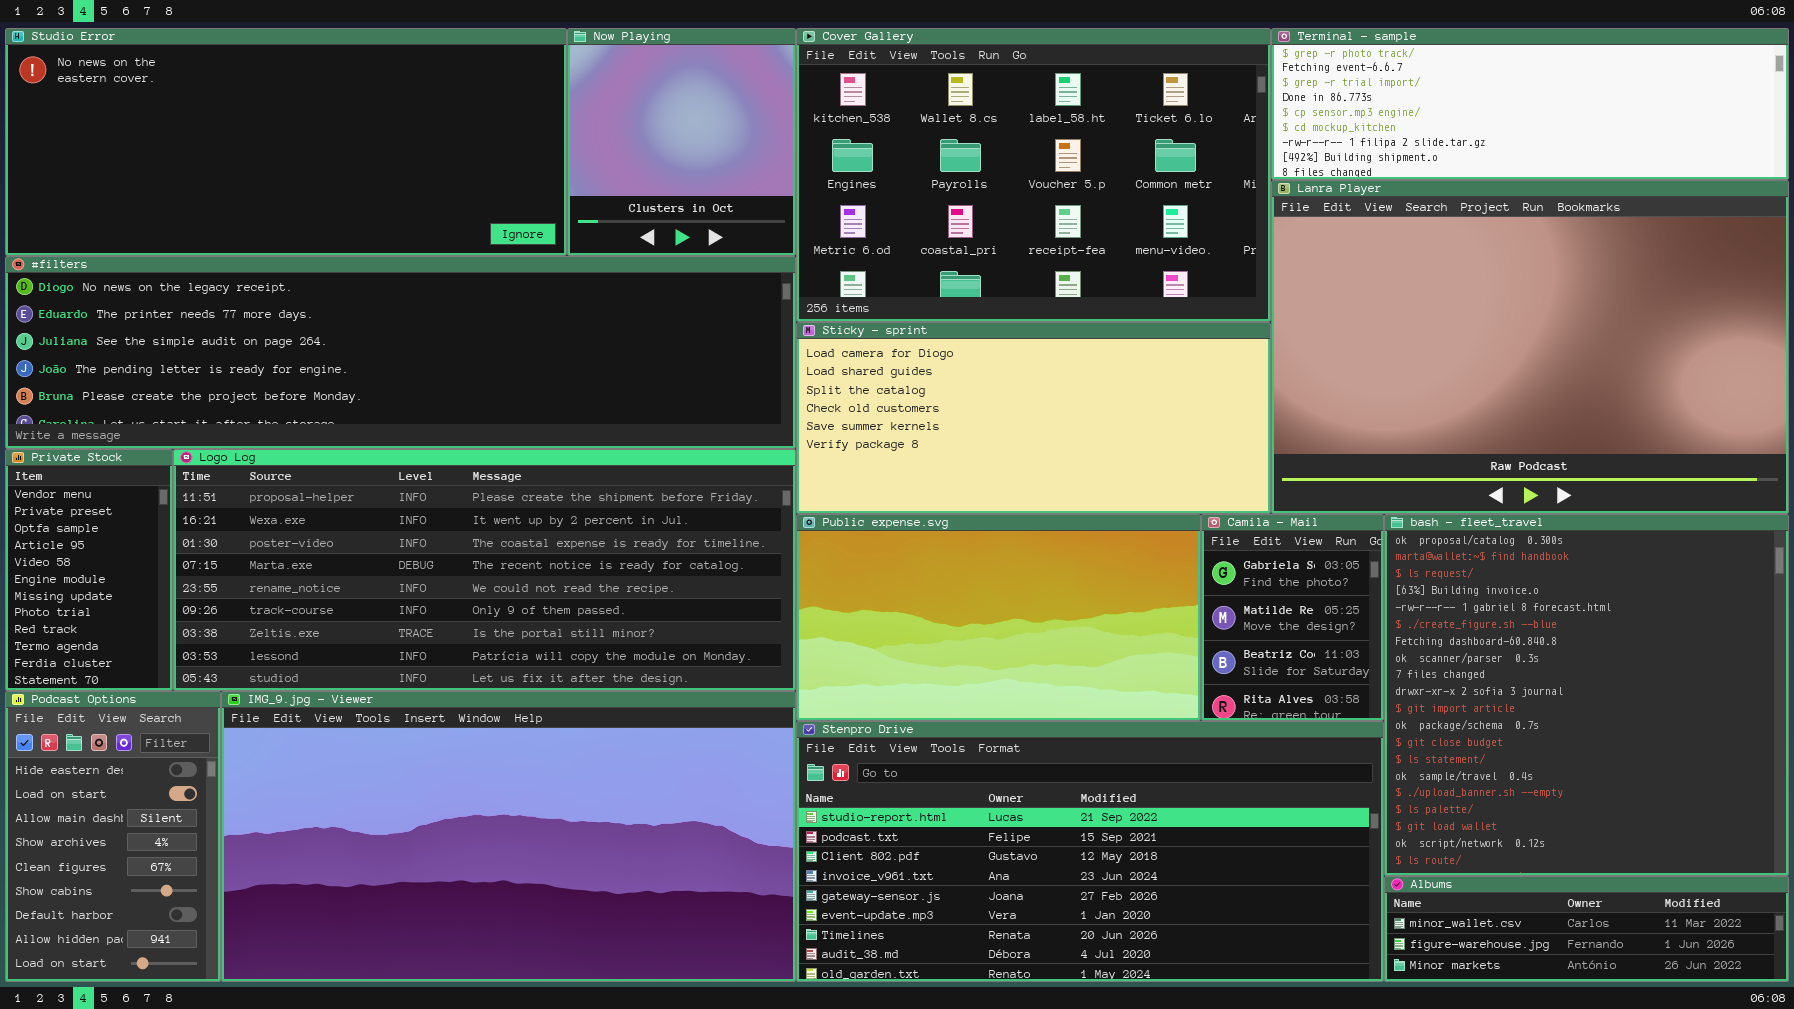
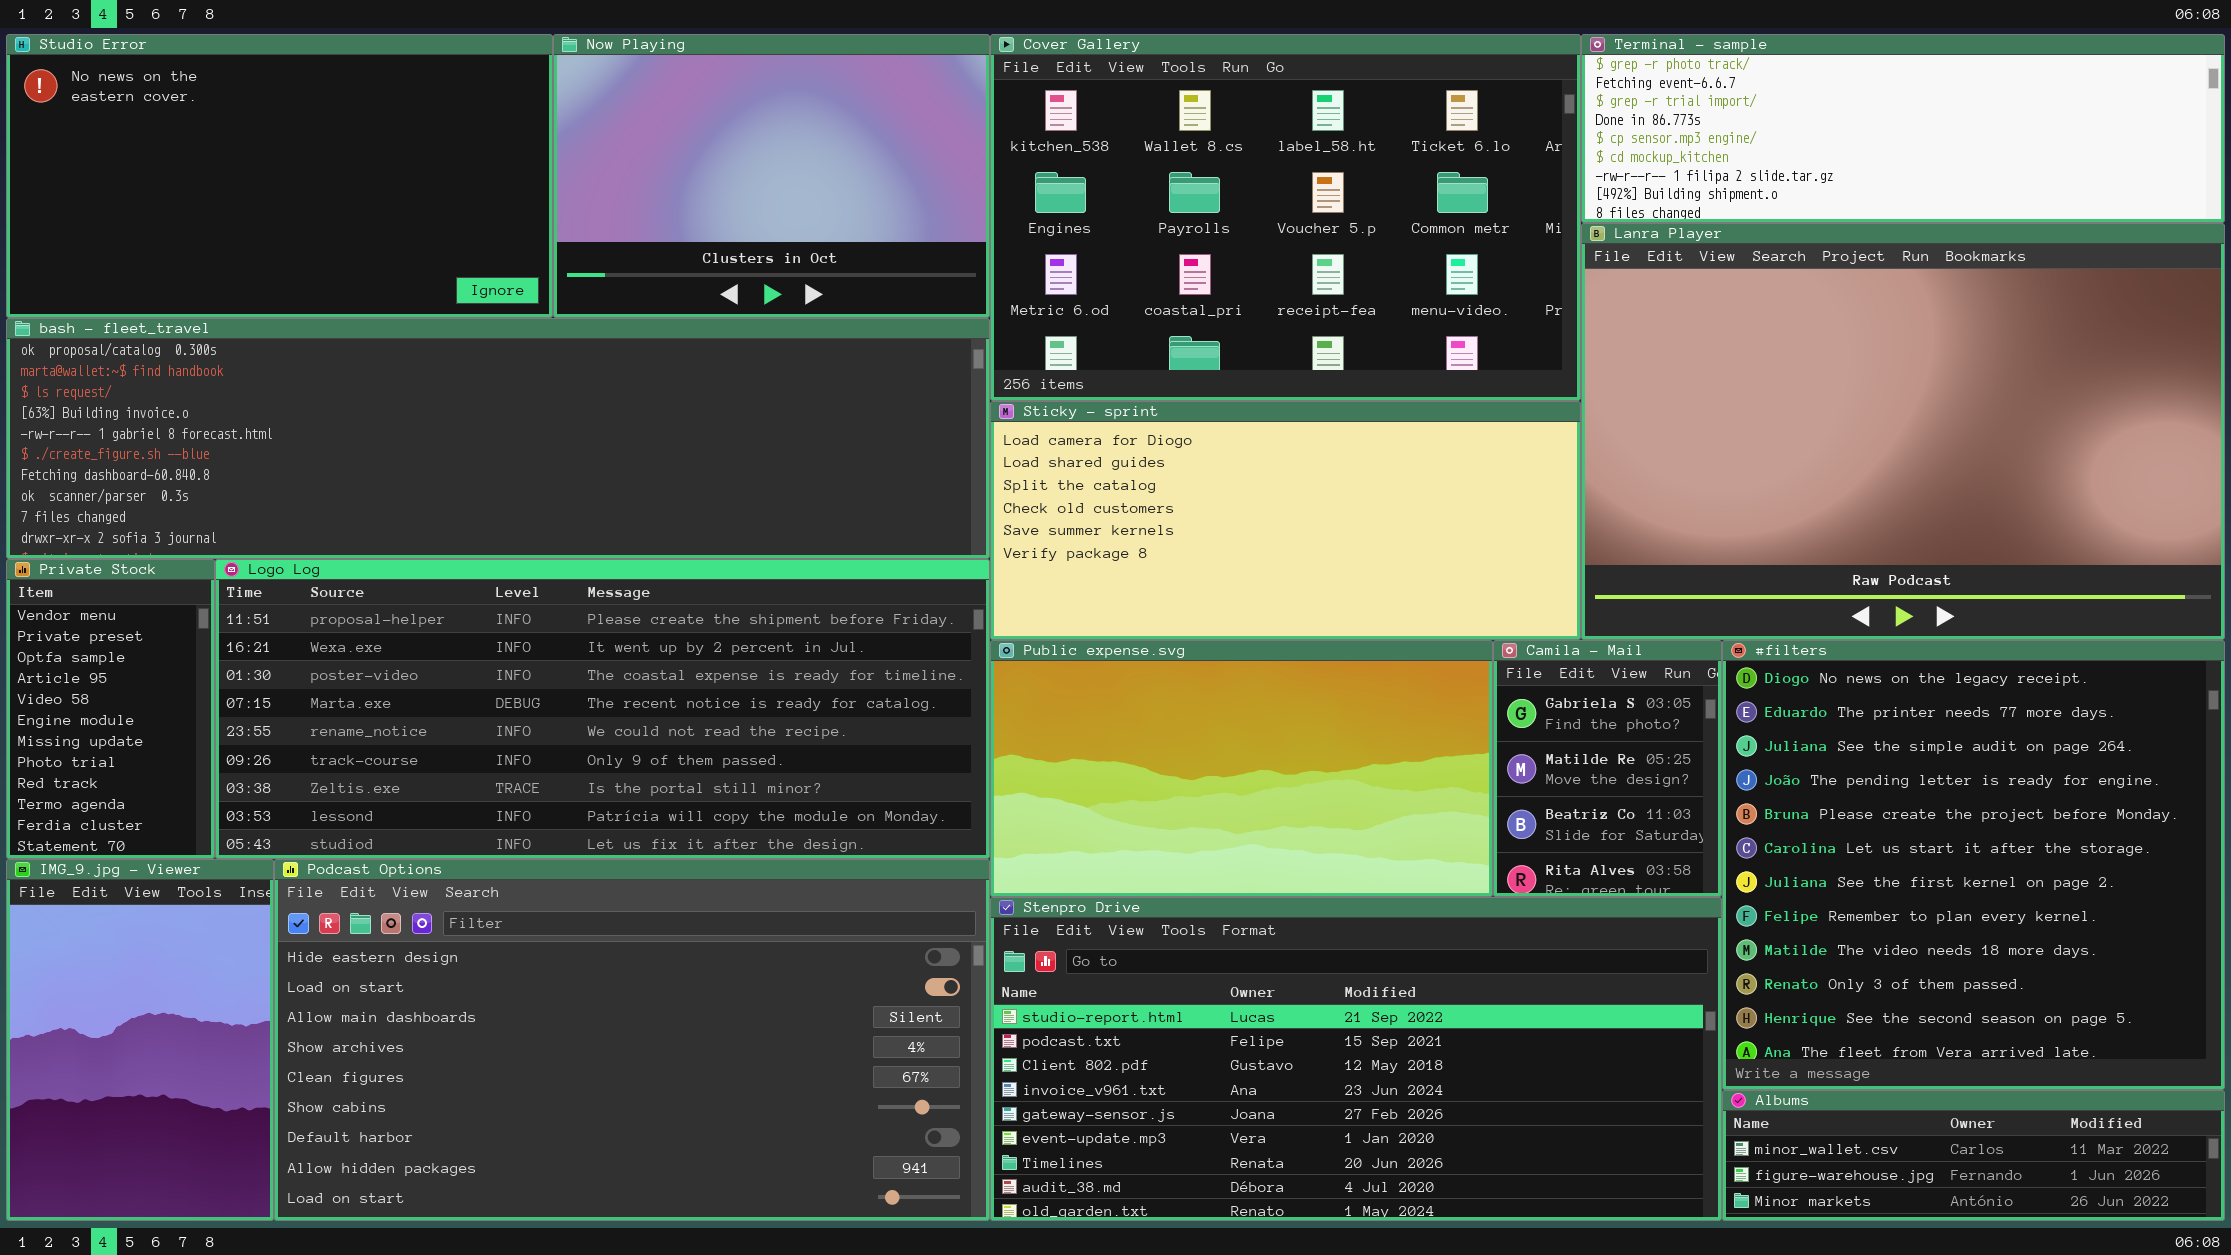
Studio Error: [5,28,567,256] -> [6,34,553,318], resized
Now Playing: [567,28,796,256] -> [553,34,990,318], resized
#filters: [5,256,796,449] -> [1722,640,2225,1090], moved, resized
bash - fleet_travel: [1384,514,1789,876] -> [6,318,990,559], moved, resized
Podcast Options: [5,691,221,982] -> [274,859,990,1221], moved, resized
IMG_9.jpg - Viewer: [221,691,796,982] -> [6,859,274,1221], moved, resized

